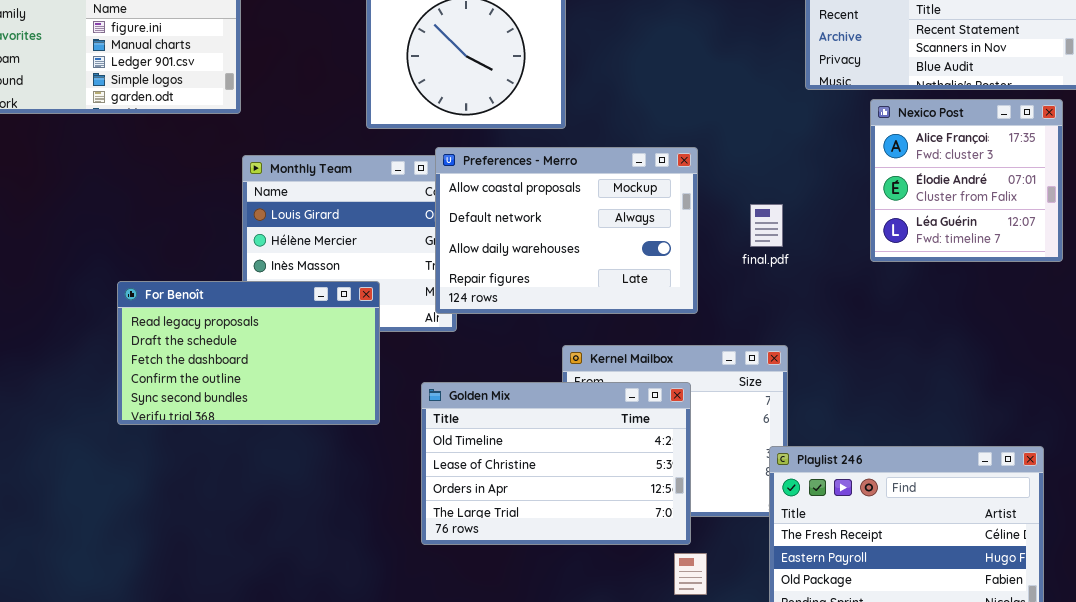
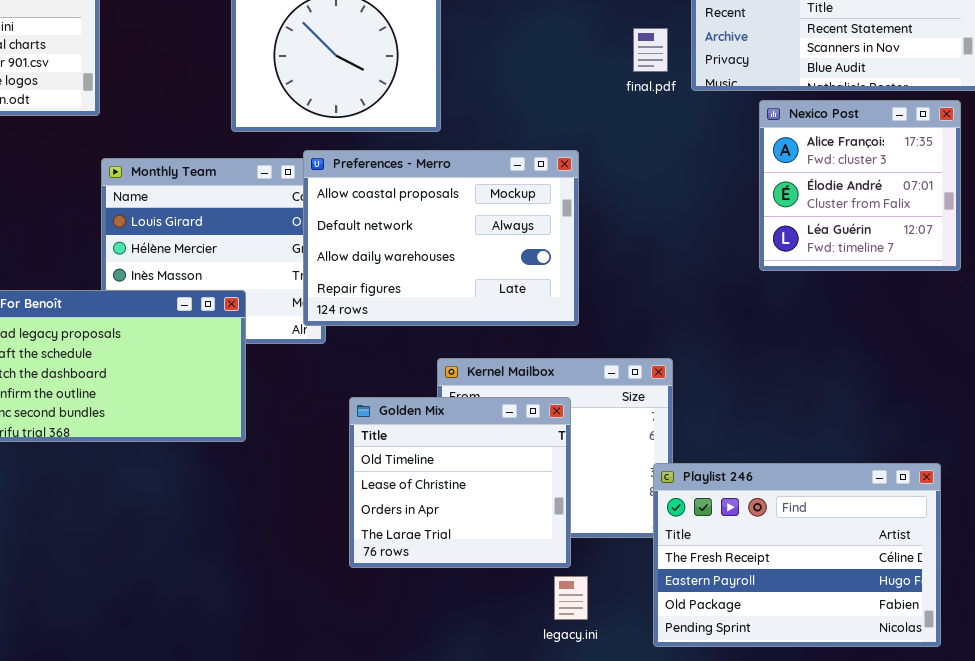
final.pdf: [750,204,783,247] -> [633,28,668,72], moved
Golden Mix: [421,382,691,545] -> [349,397,571,568], resized

